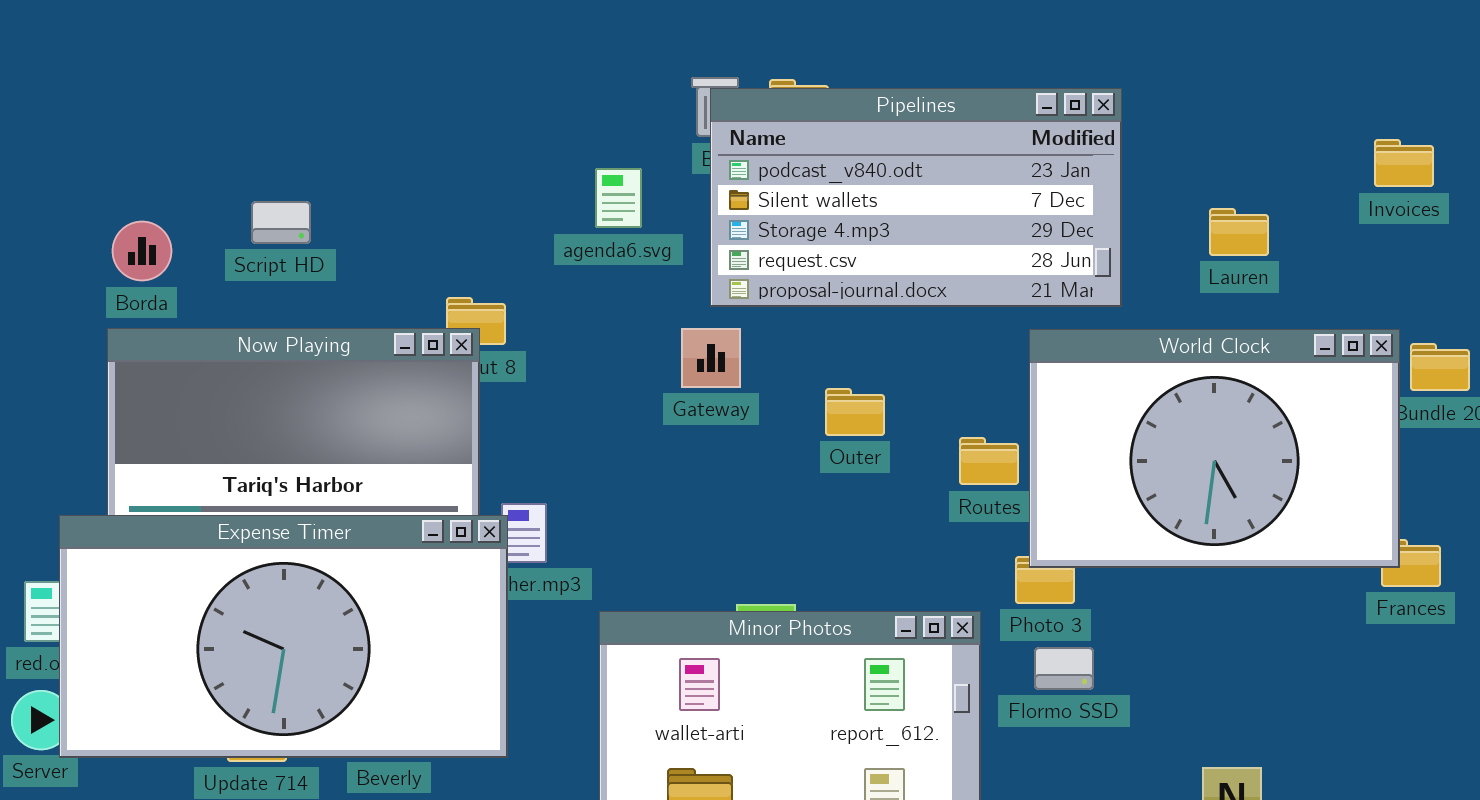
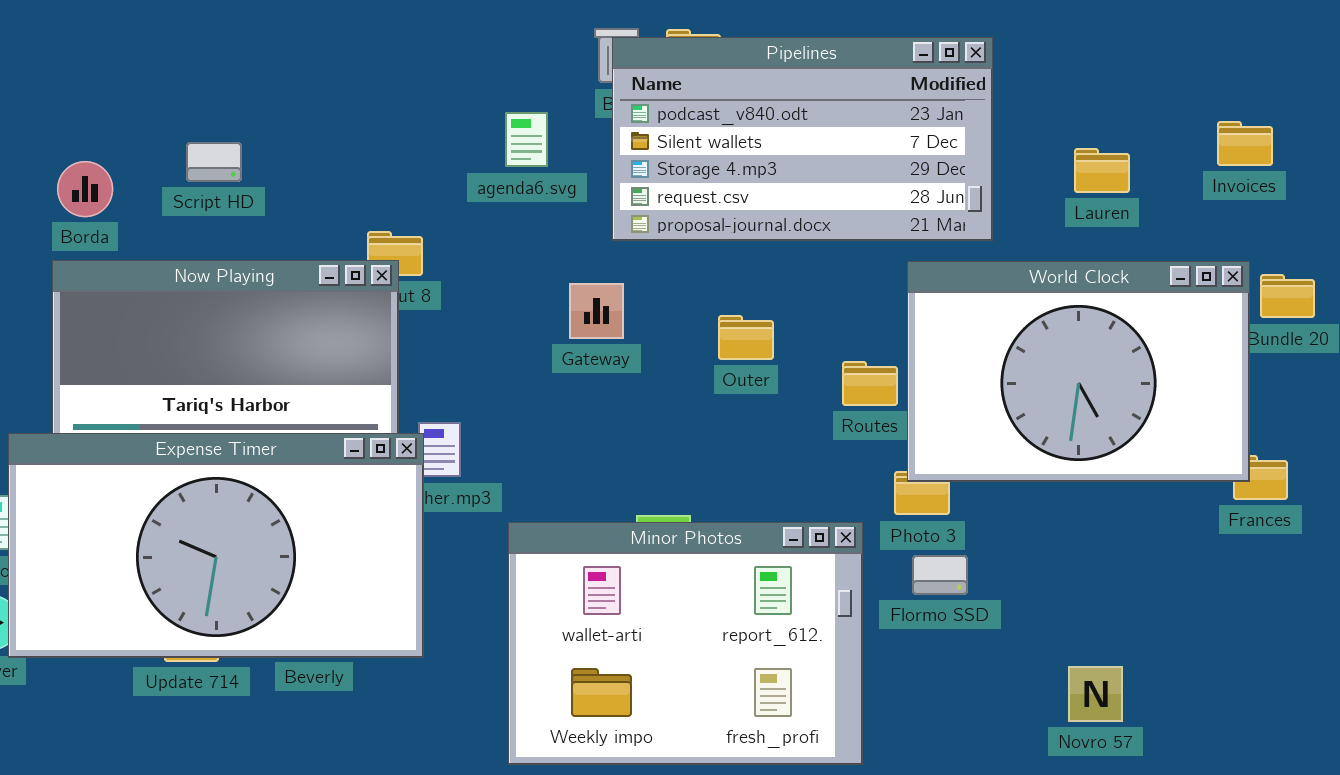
Invoices: [1374,139,1434,187] -> [1217,121,1273,166], moved
Gateway: [681,328,741,388] -> [569,283,624,339], moved

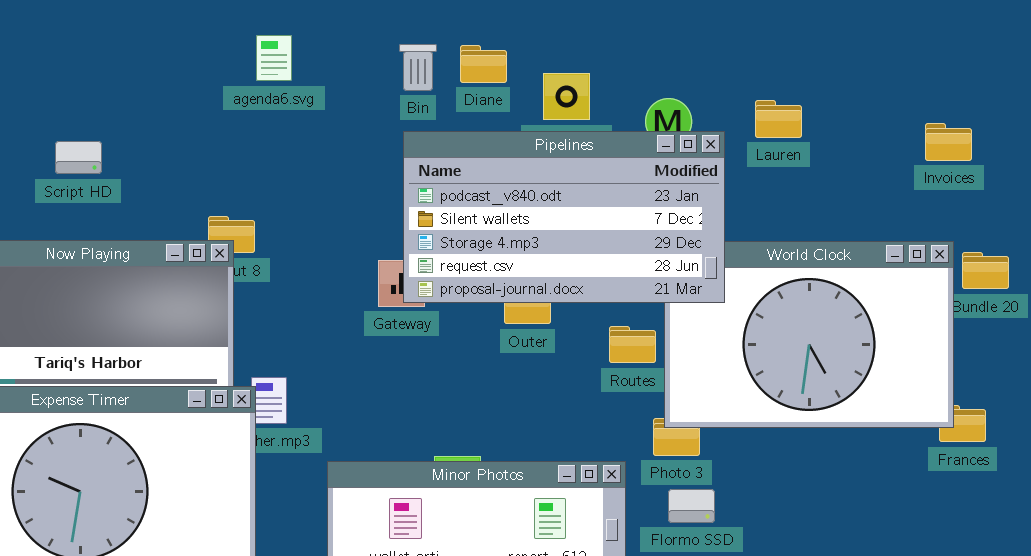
Pipelines: [612,37,993,241] -> [403,131,725,303], moved
agenda6.svg: [505,112,548,167] -> [256,35,292,81], moved
Lauren: [1074,148,1130,193] -> [755,100,802,138], moved

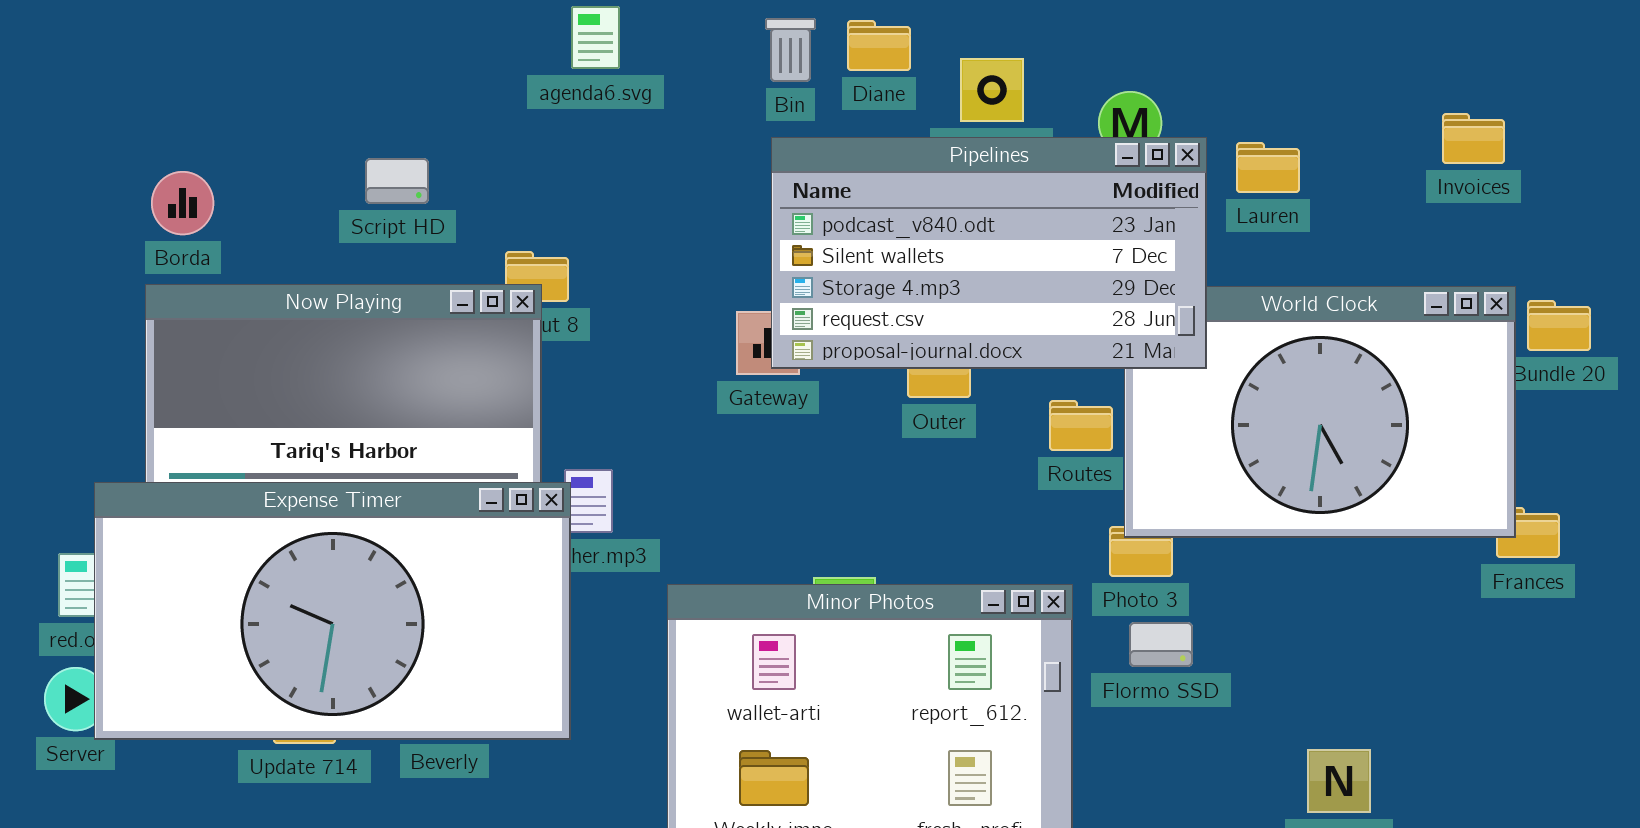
Lauren: [755,100,802,138] -> [1236,142,1300,193], moved
Invoices: [925,123,972,161] -> [1442,113,1505,164], moved
Script HD: [55,141,102,174] -> [365,158,429,204], moved

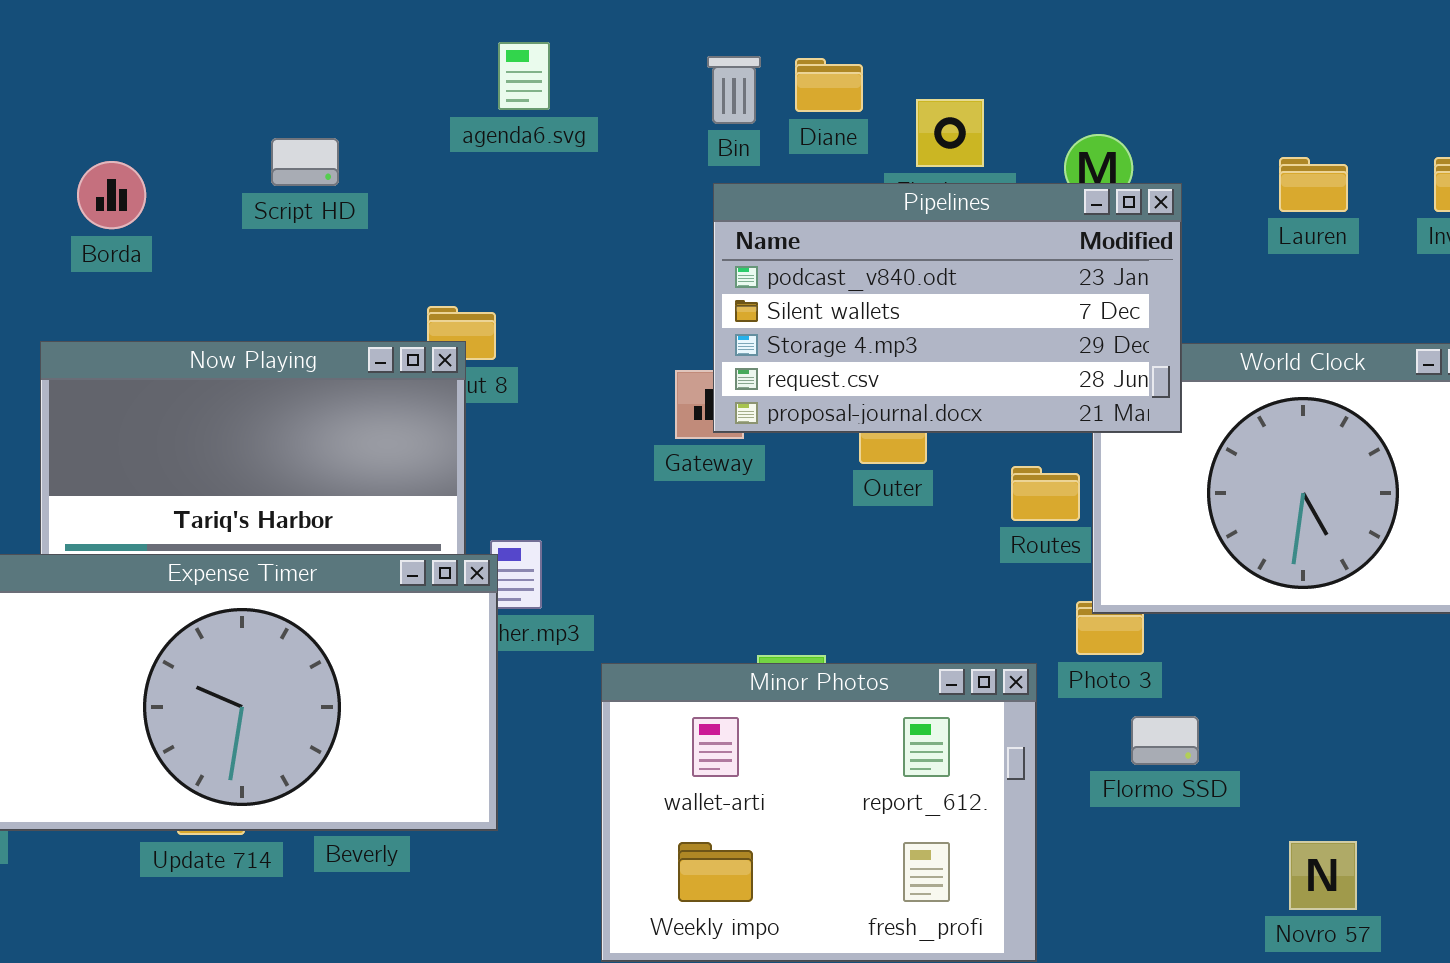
Lauren: [1236,142,1300,193] -> [1279,157,1348,212], moved
Script HD: [365,158,429,204] -> [271,138,339,186], moved
Borda: [151,171,214,235] -> [77,161,146,229], moved
Flormo SSD: [1129,622,1193,667] -> [1131,716,1199,765], moved

